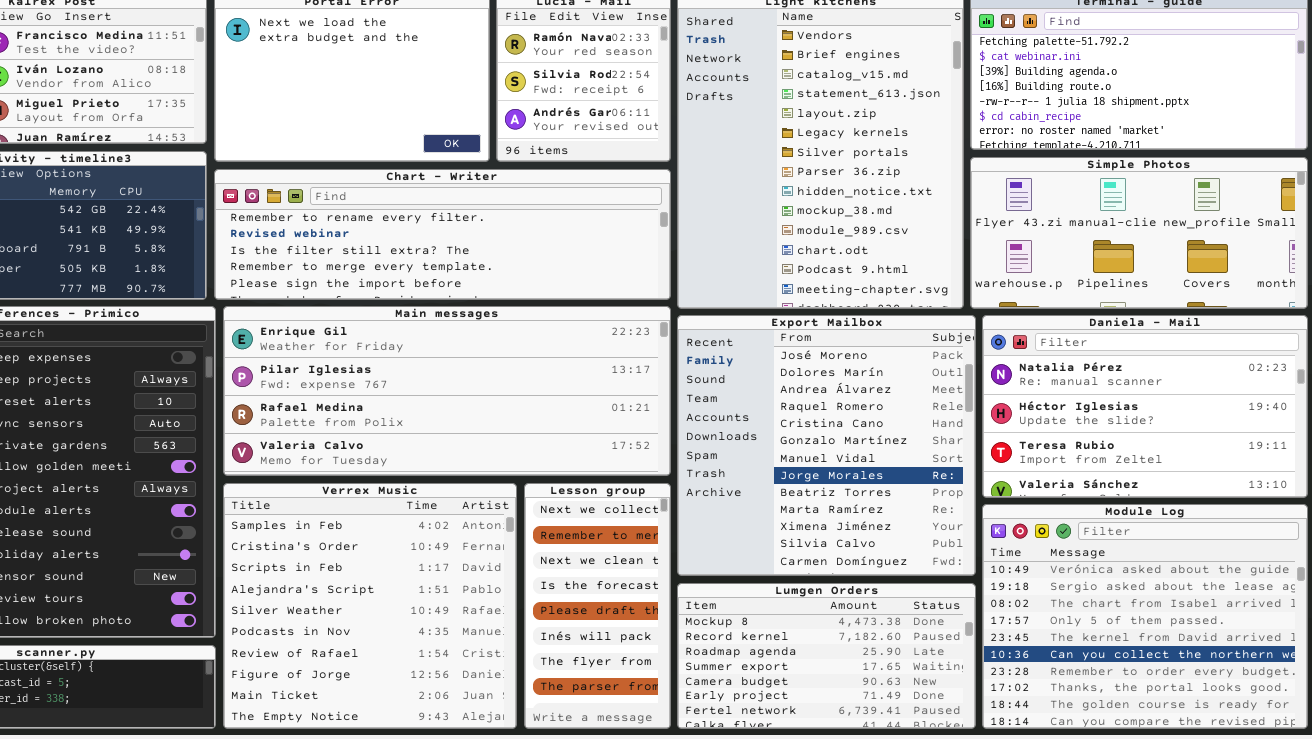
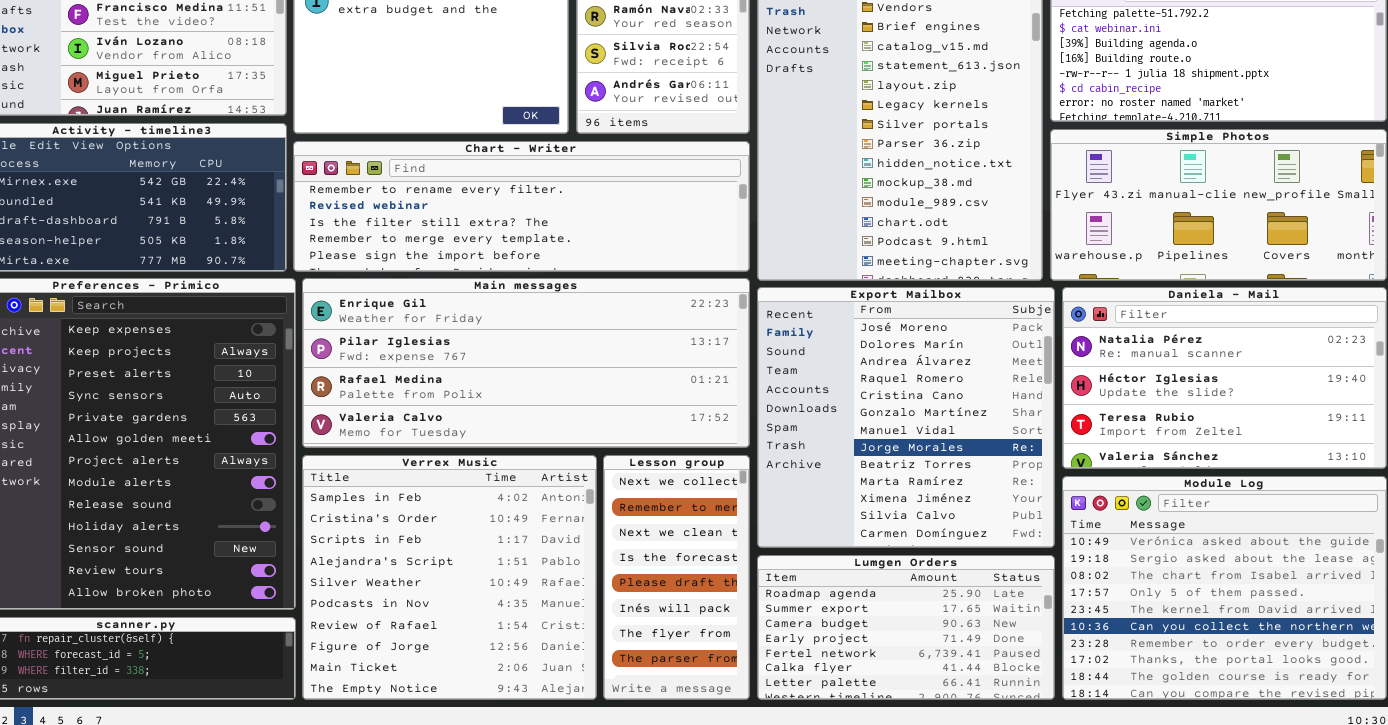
Lumgen Orders: [677,583,976,729] -> [757,555,1055,700], scrolled down 2 rows

